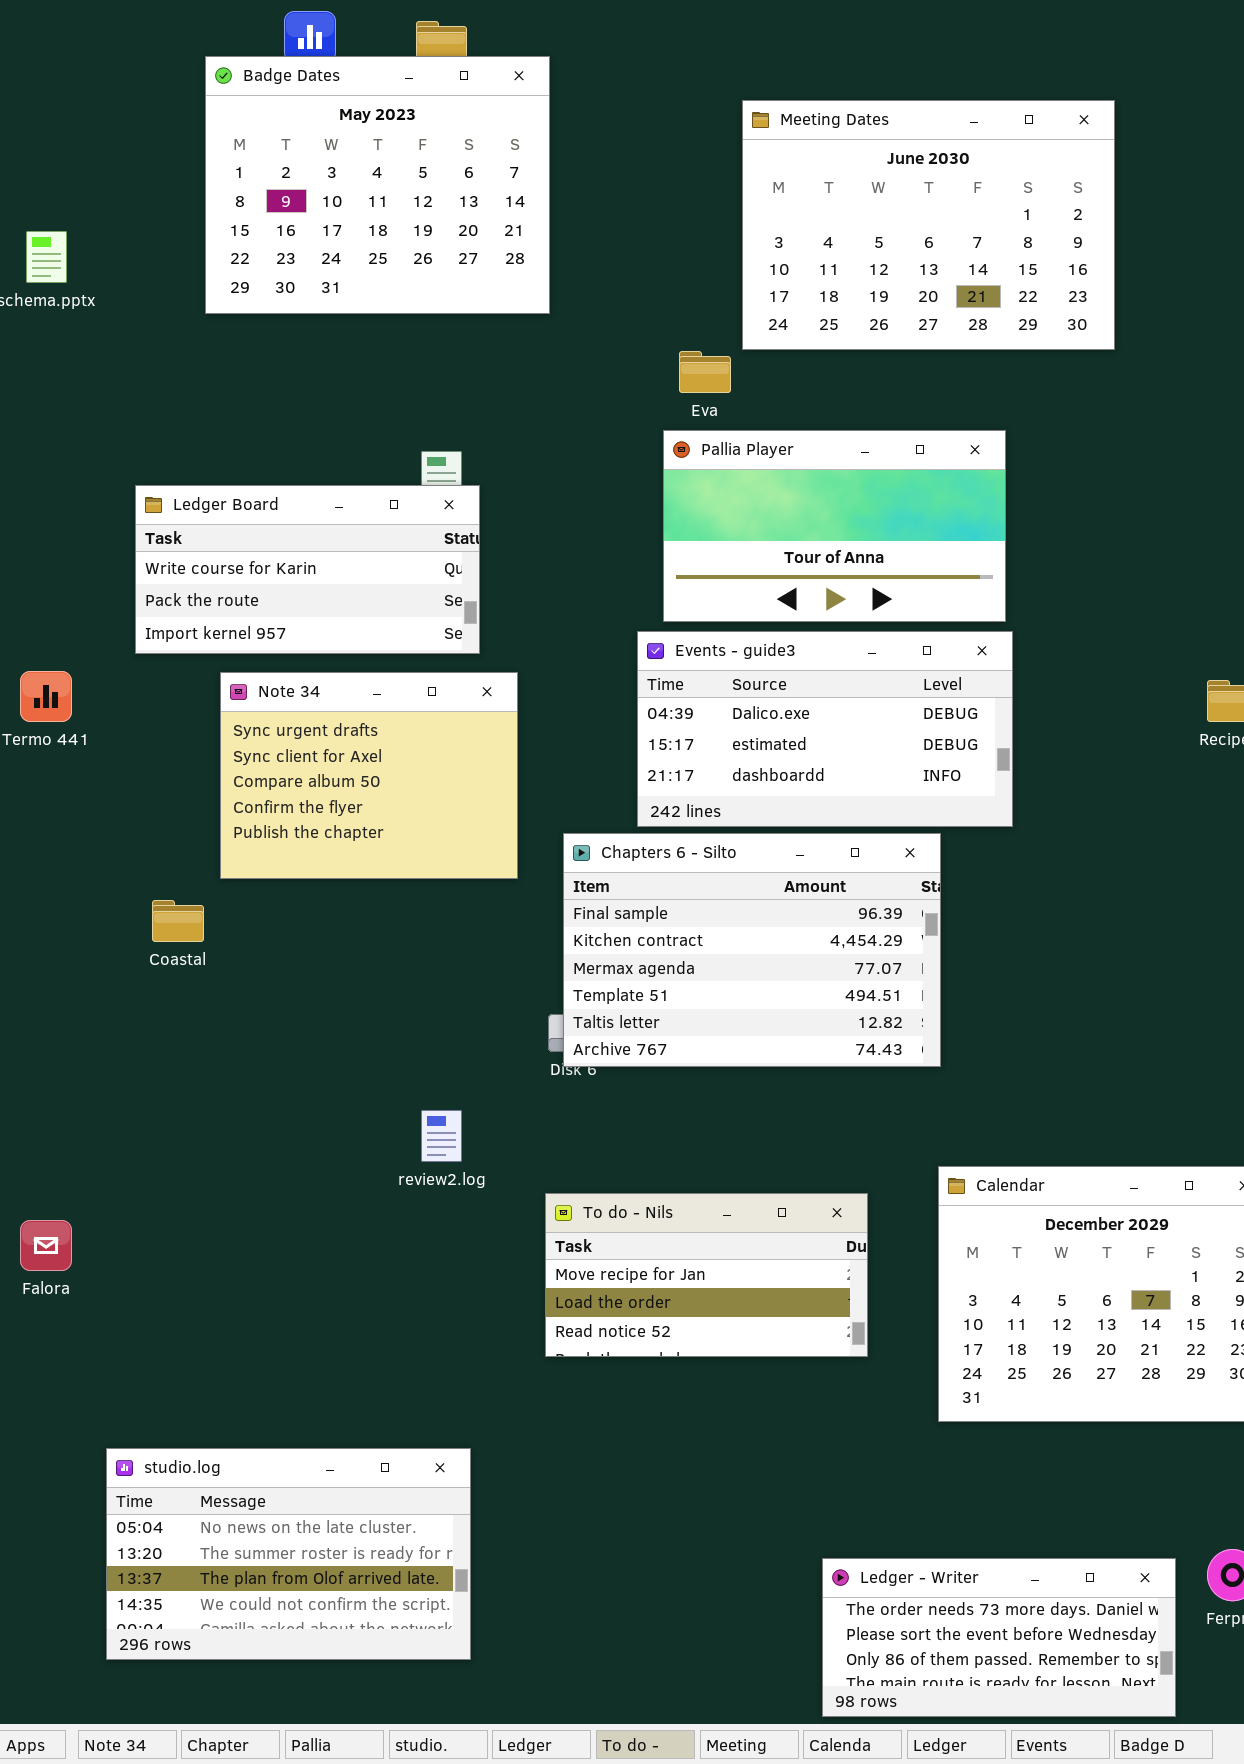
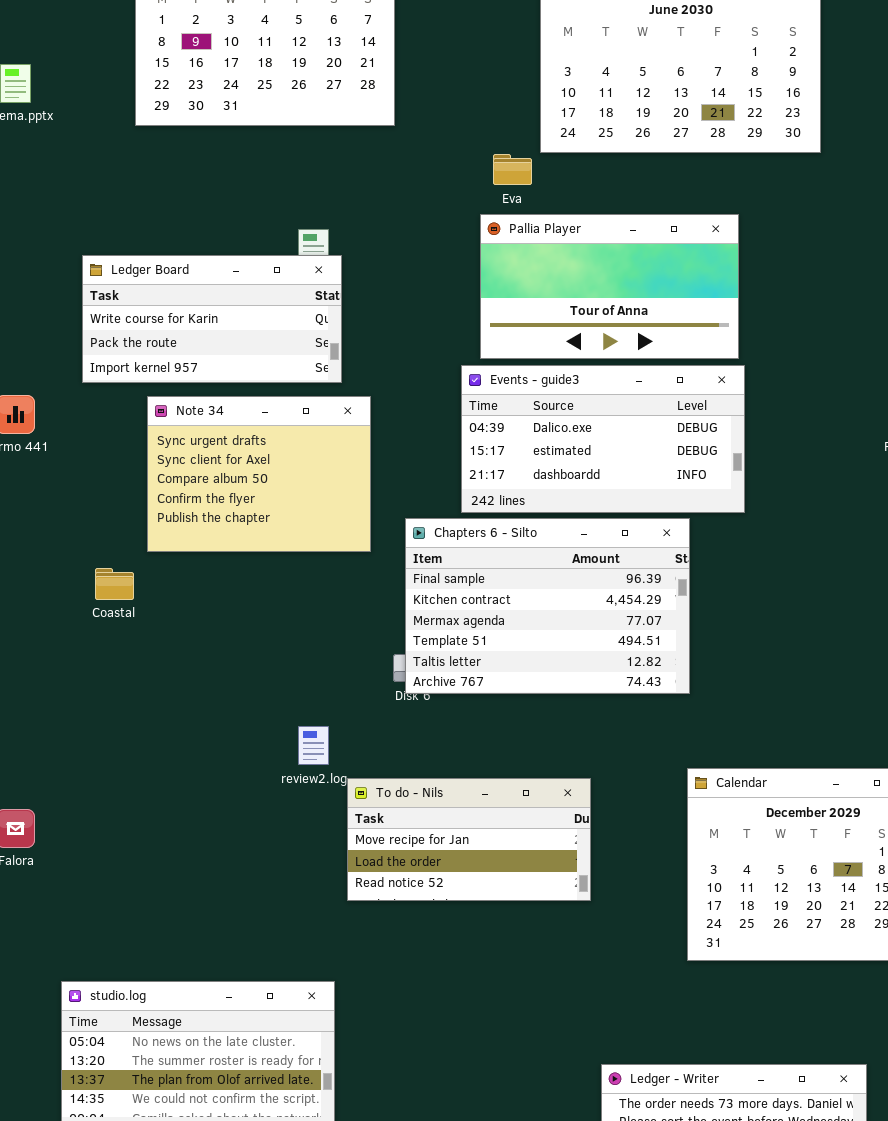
To do - Nils: [545,1193,868,1357] -> [347,778,591,901], moved

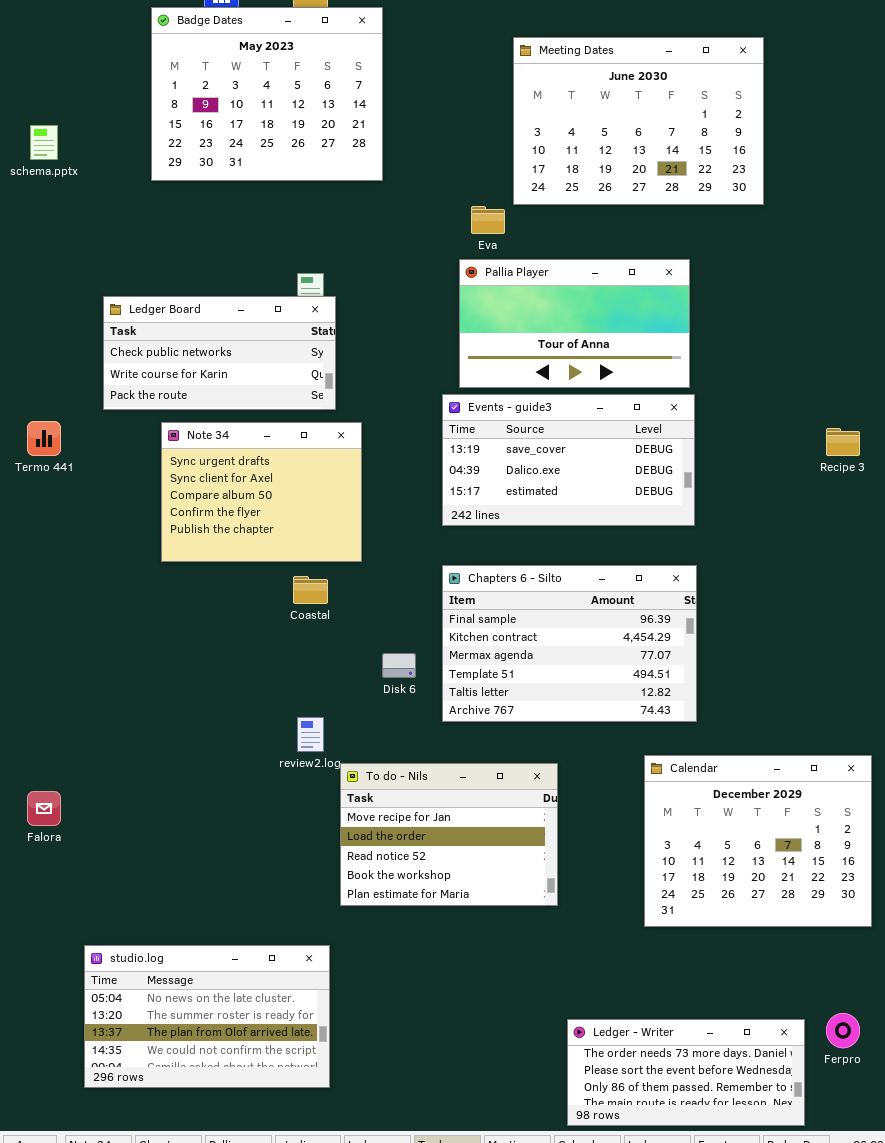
Ledger Board: [82,255,342,383] -> [103,296,336,410], scrolled up 1 row
Events - guide3: [461,365,745,513] -> [442,394,695,526], scrolled up 1 row
Chapters 6 - Silto: [405,518,690,694] -> [442,565,697,722], moved
Coastal: [95,568,134,600] -> [293,576,328,604], moved
To do - Nils: [347,778,591,901] -> [340,763,558,906], resized

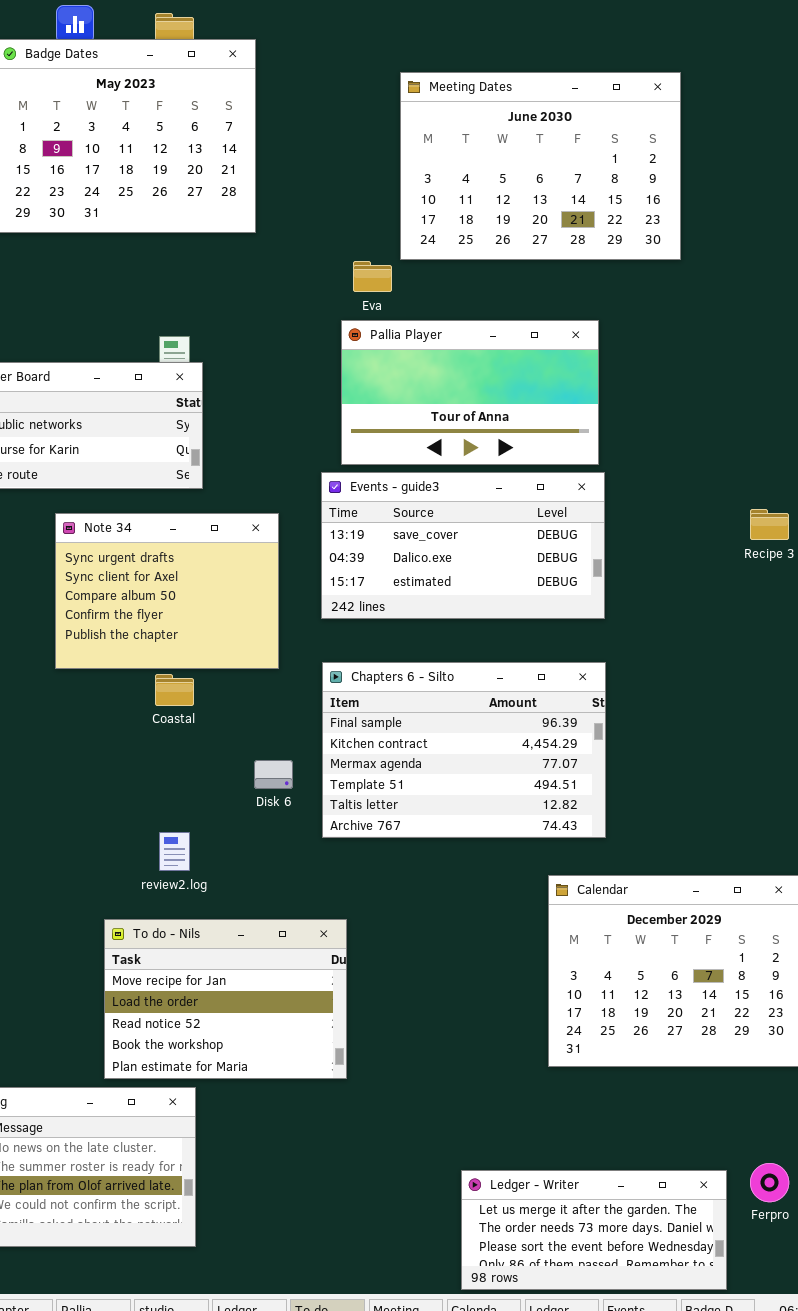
Note 34: [161,422,362,562] -> [55,513,279,669], moved
To do - Nils: [340,763,558,906] -> [104,919,347,1079], moved
Ledger - Writer: [567,1019,805,1126] -> [461,1170,727,1290], scrolled up 1 row

